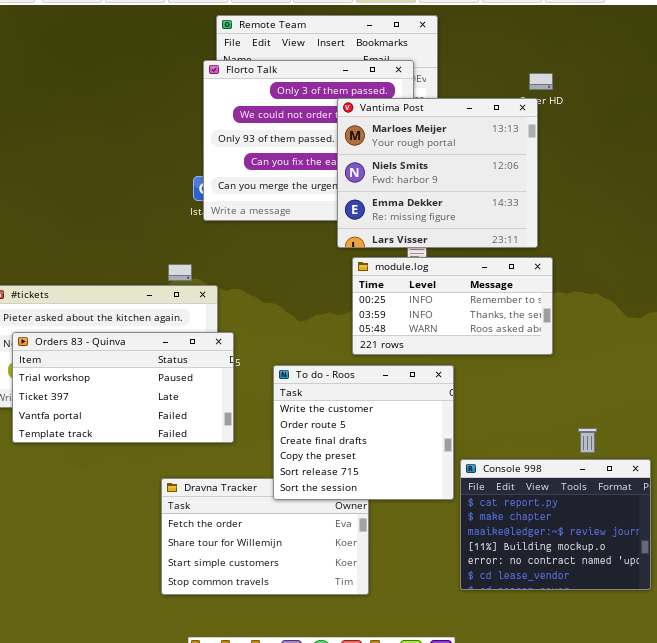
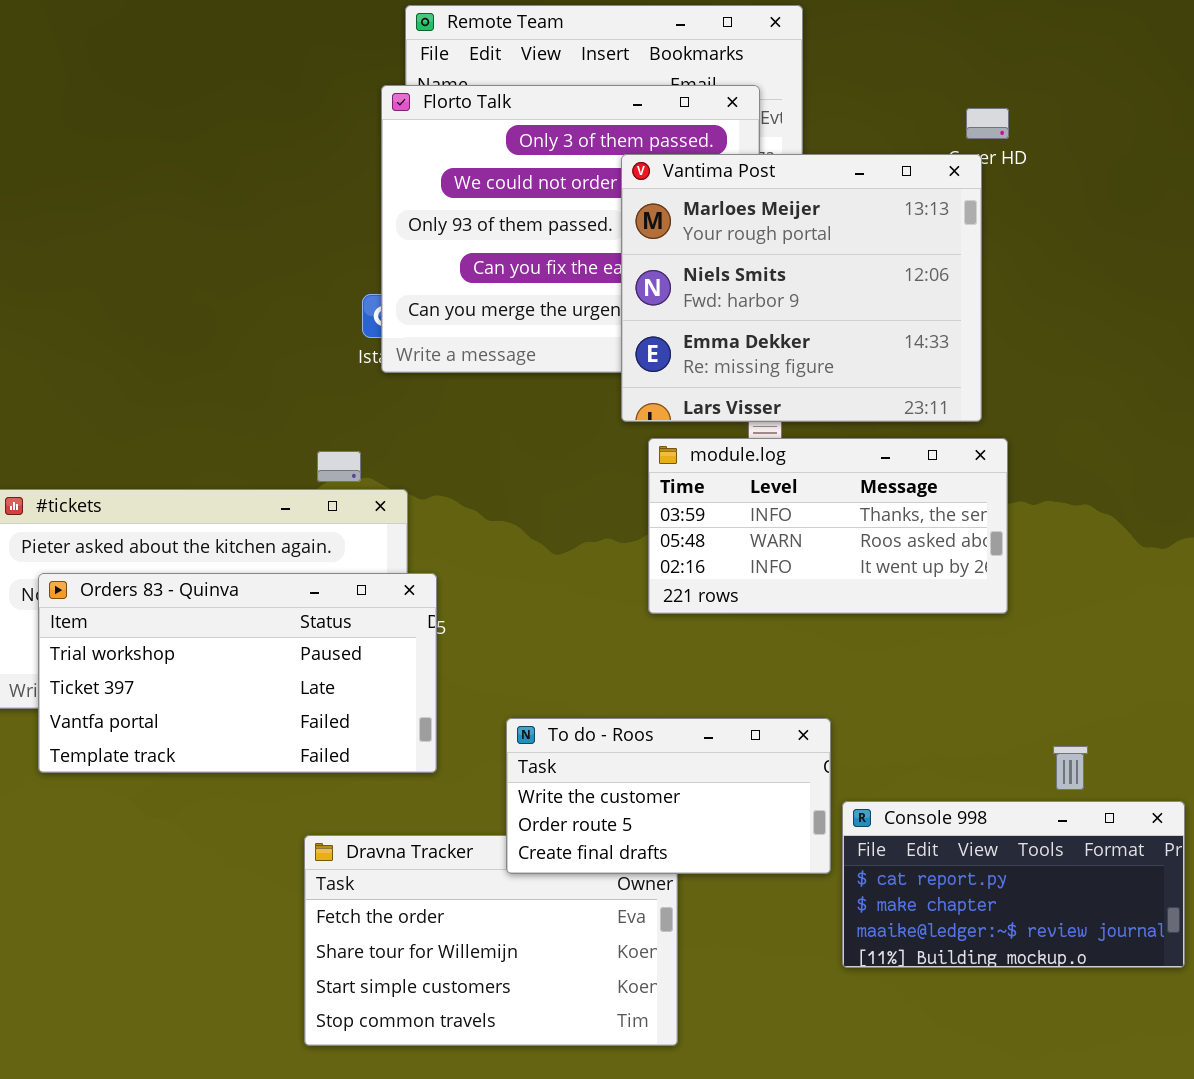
module.log: [352,257,553,355] -> [648,438,1008,614], scrolled down 1 row
To do - Roos: [273,365,454,500] -> [506,718,831,874], resized
Console 998: [460,459,651,590] -> [842,801,1185,968], resized

